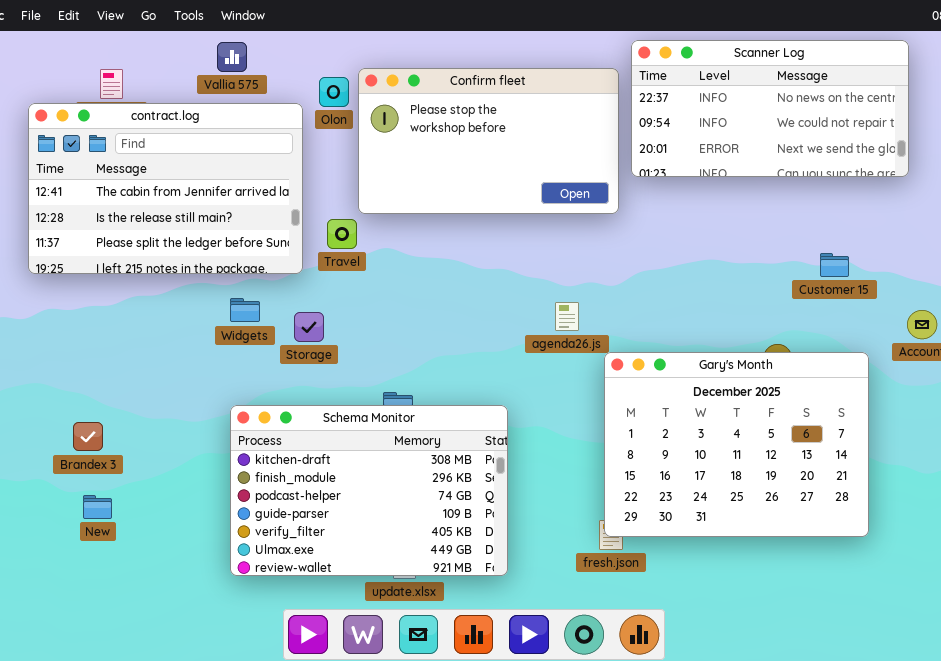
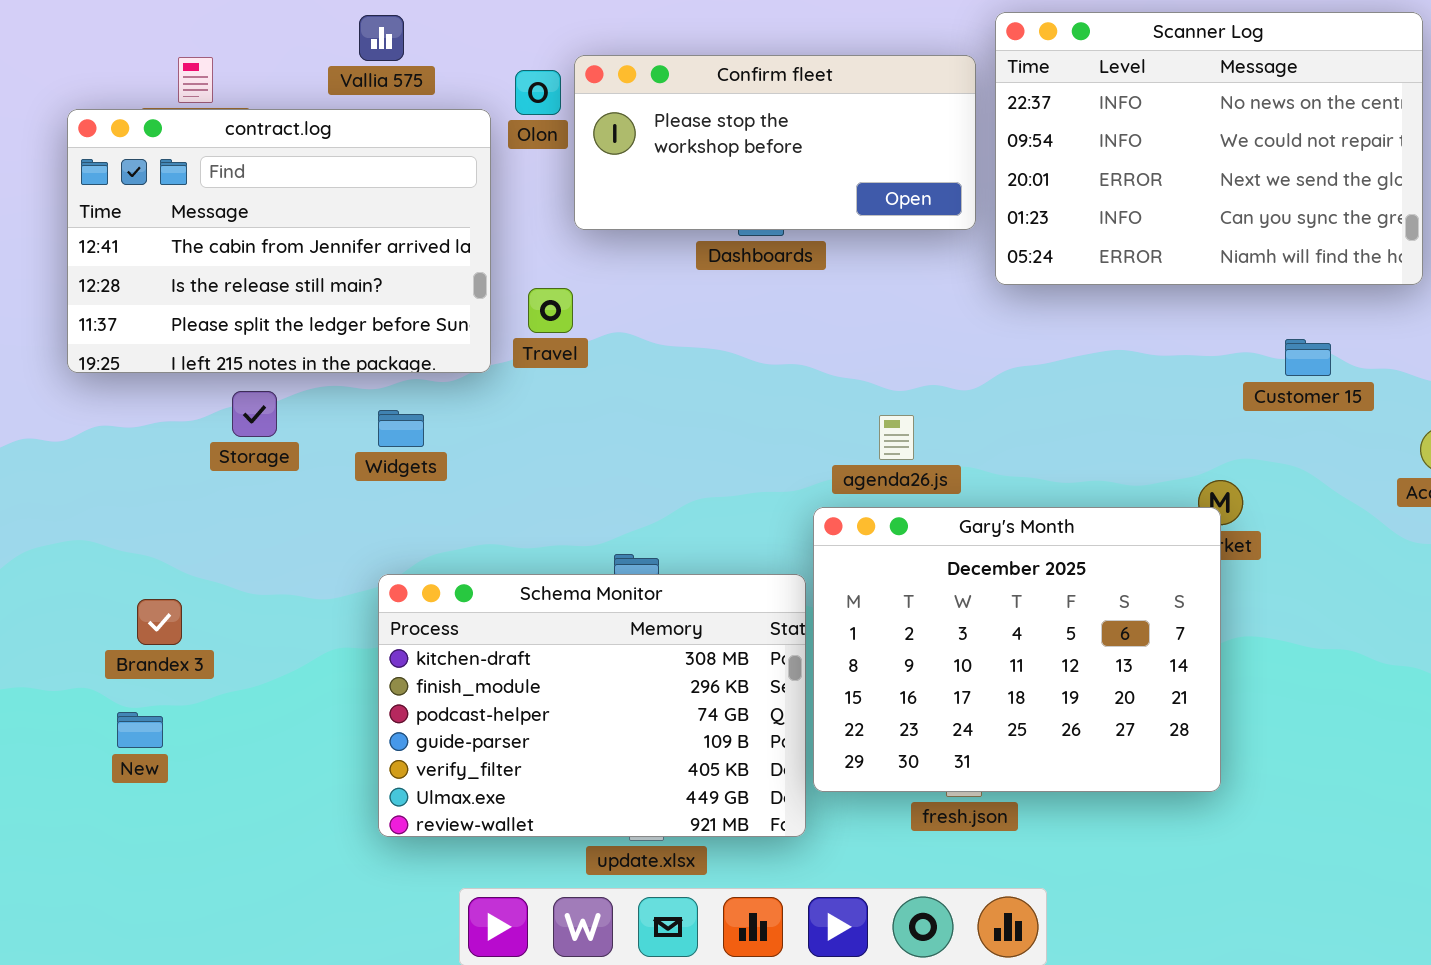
Scanner Log: [631,40,909,177] -> [995,12,1423,285], resized
Confirm fleet: [358,68,619,214] -> [574,55,976,230], resized
Storage: [294,312,324,342] -> [232,391,277,437], moved
Gary's Month: [604,352,869,537] -> [813,507,1221,792], moved
New: [83,495,112,519] -> [117,712,163,748], moved

